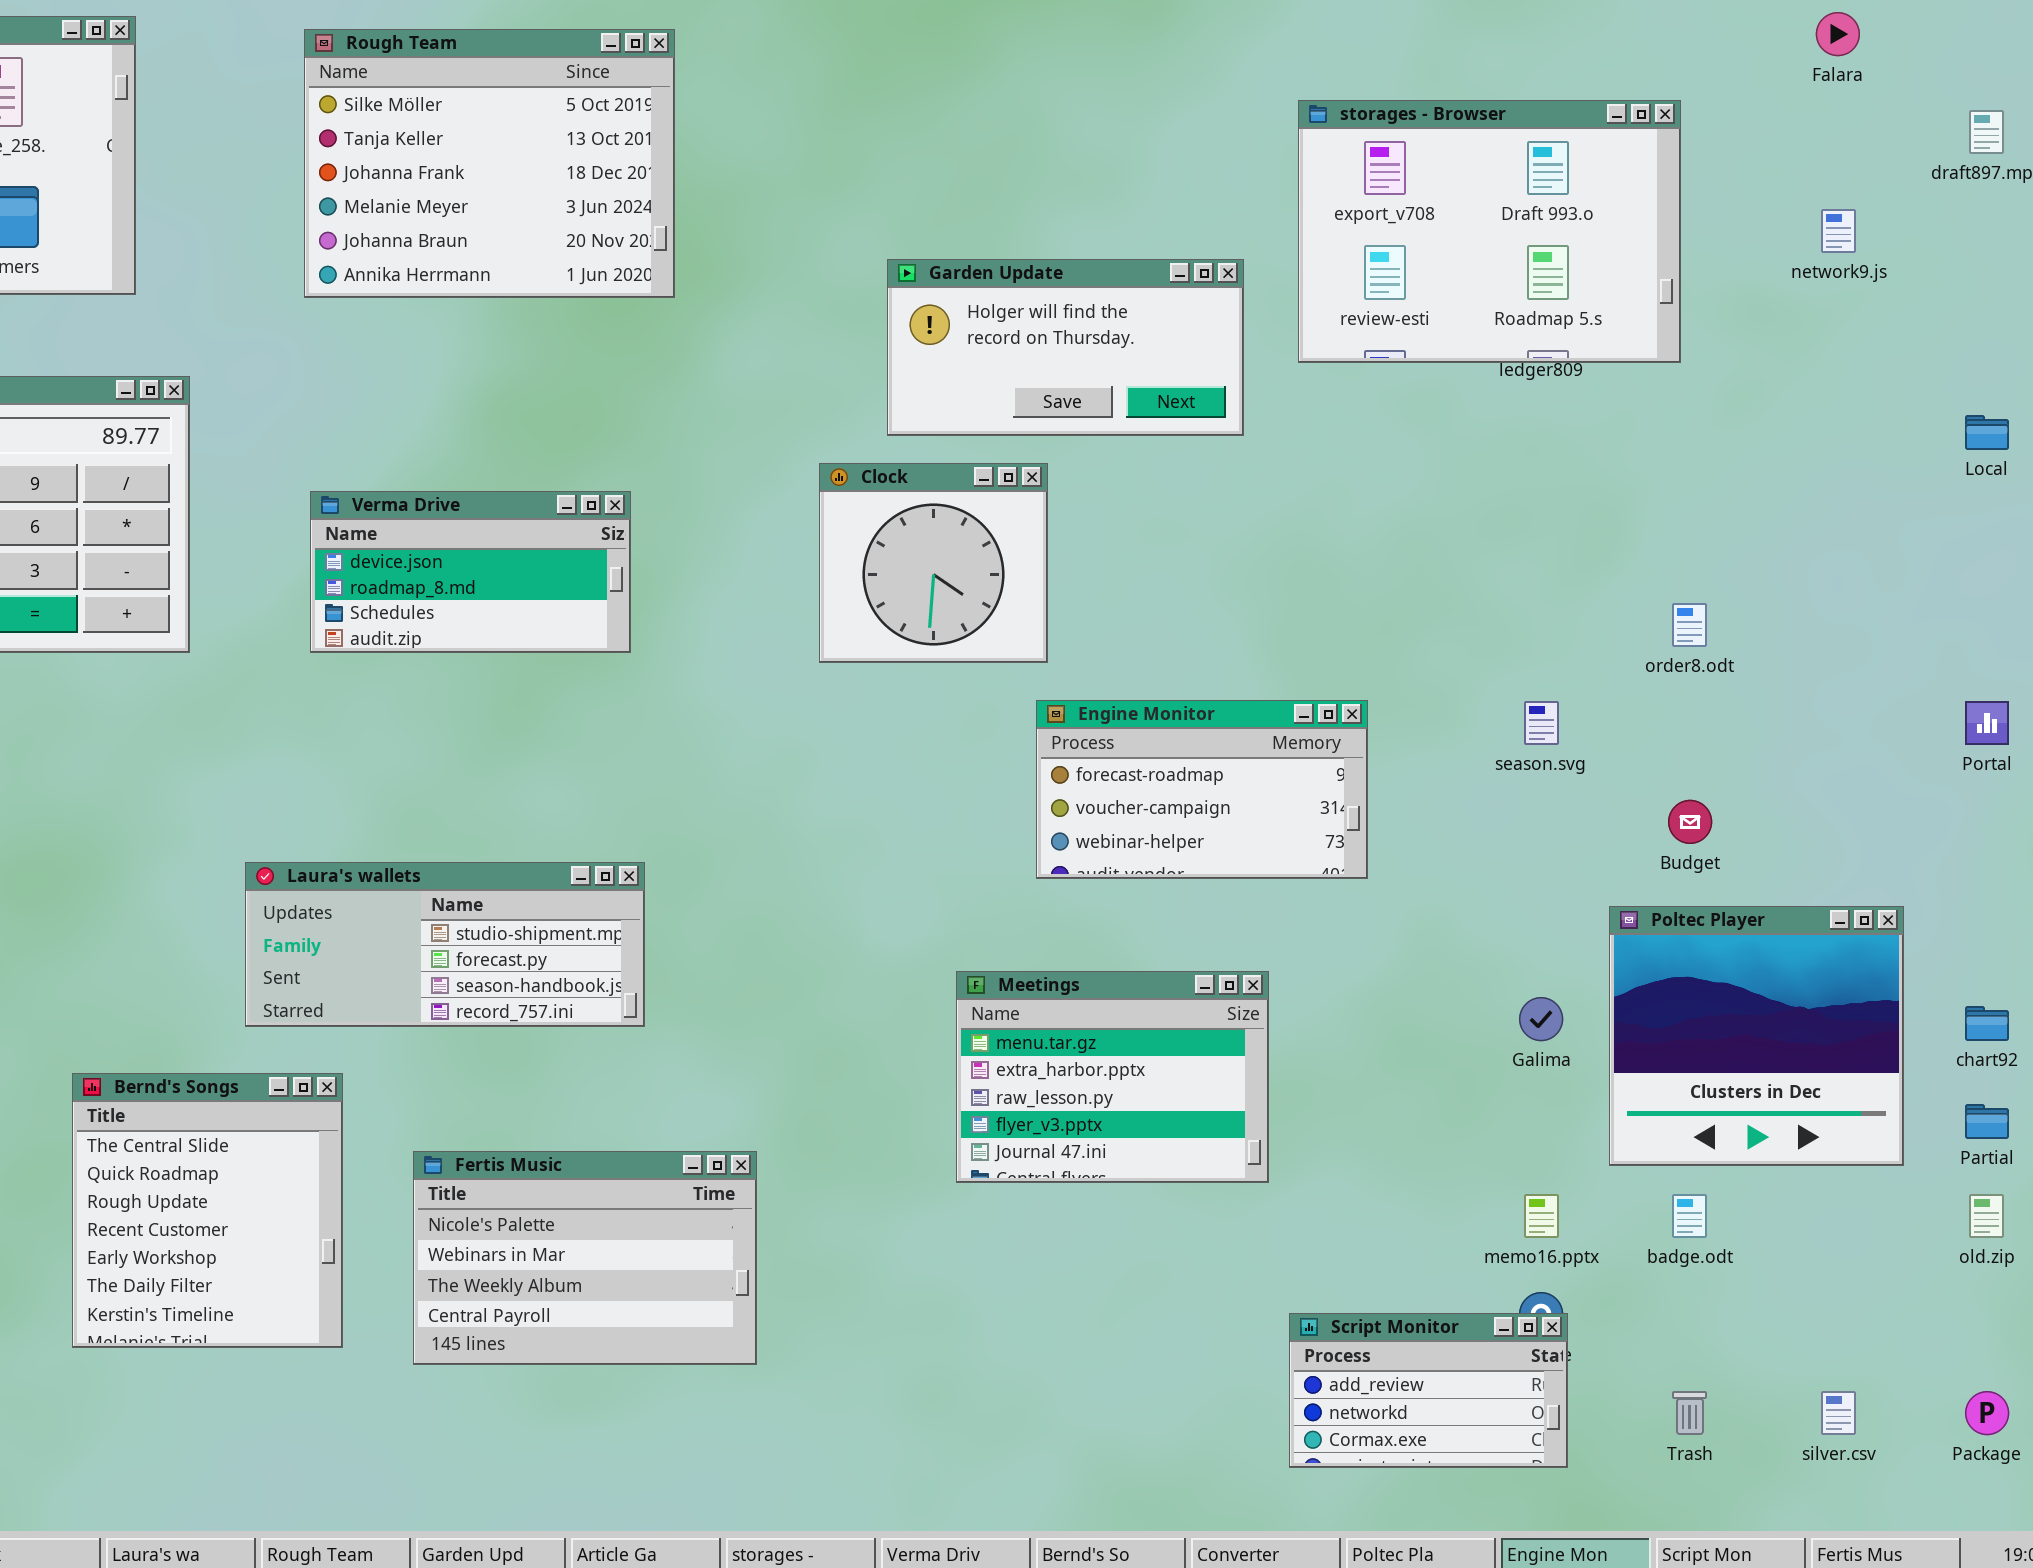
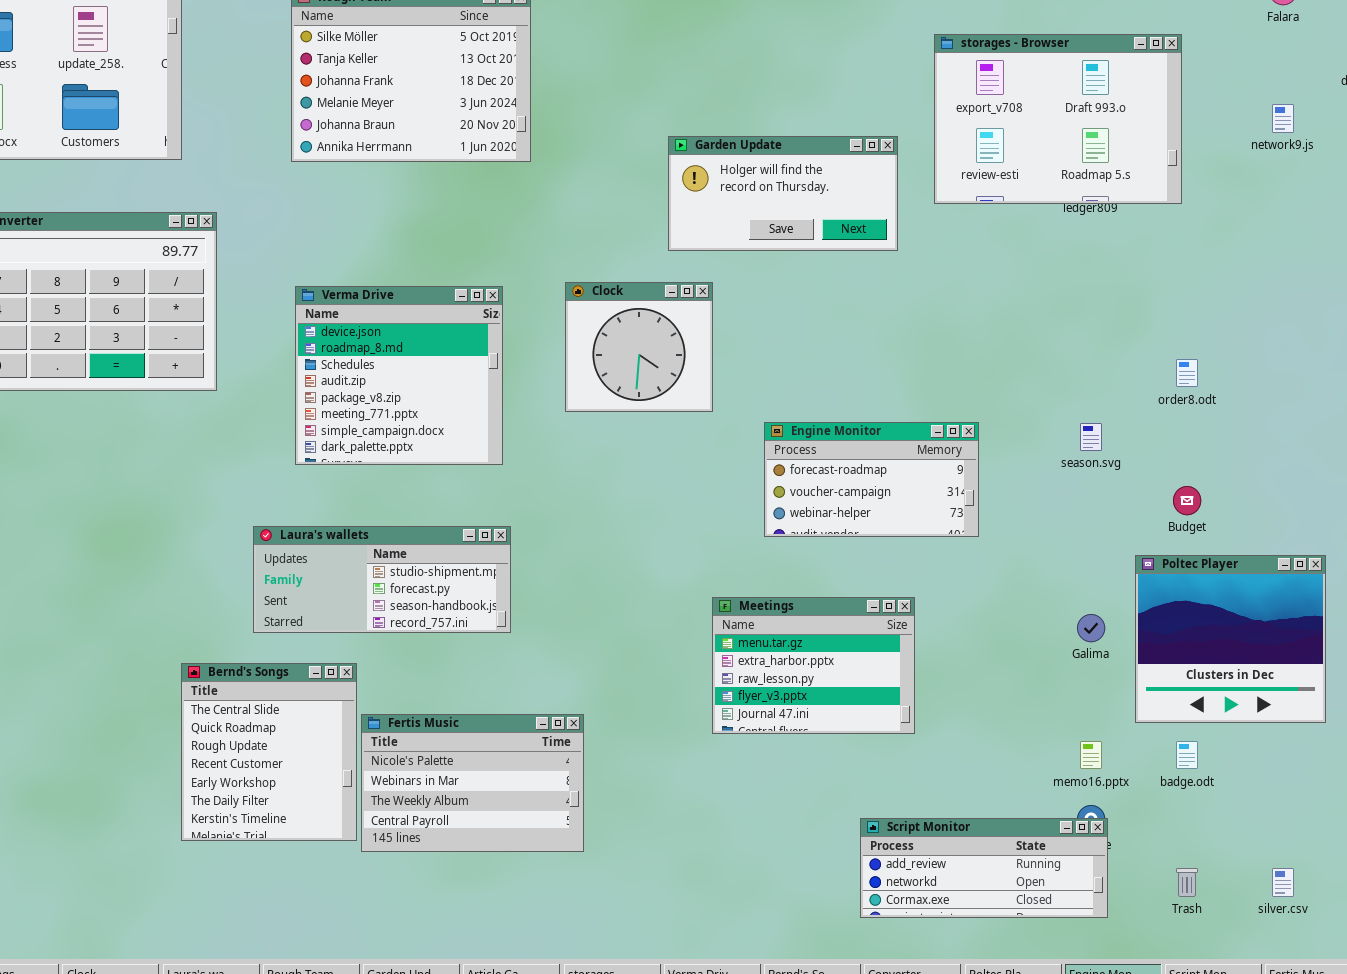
Clock: [819,463,1048,663] -> [565,282,713,412], moved
Verma Drive: [310,491,631,653] -> [295,286,503,465], resized
Bernd's Songs: [72,1073,343,1348] -> [181,663,357,841], moved
Script Monitor: [1289,1313,1568,1468] -> [860,818,1108,918], resized

